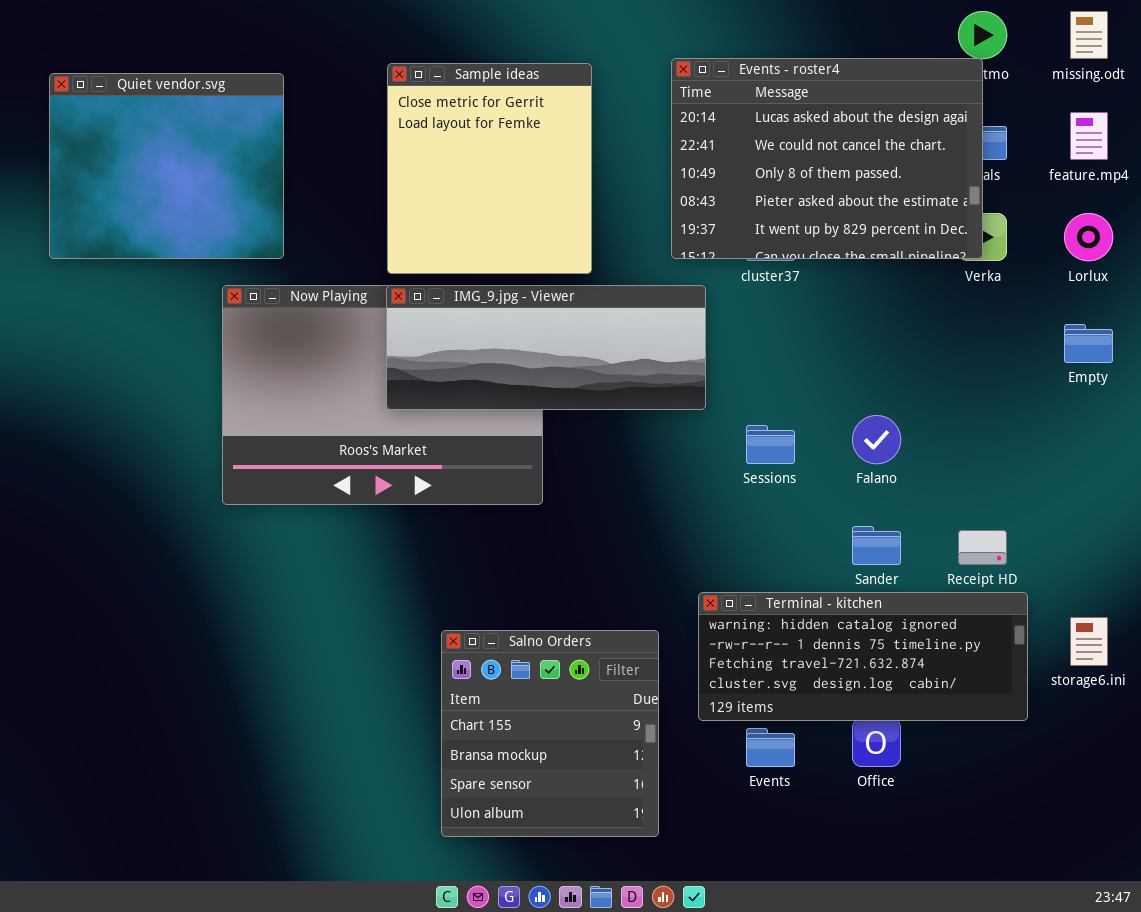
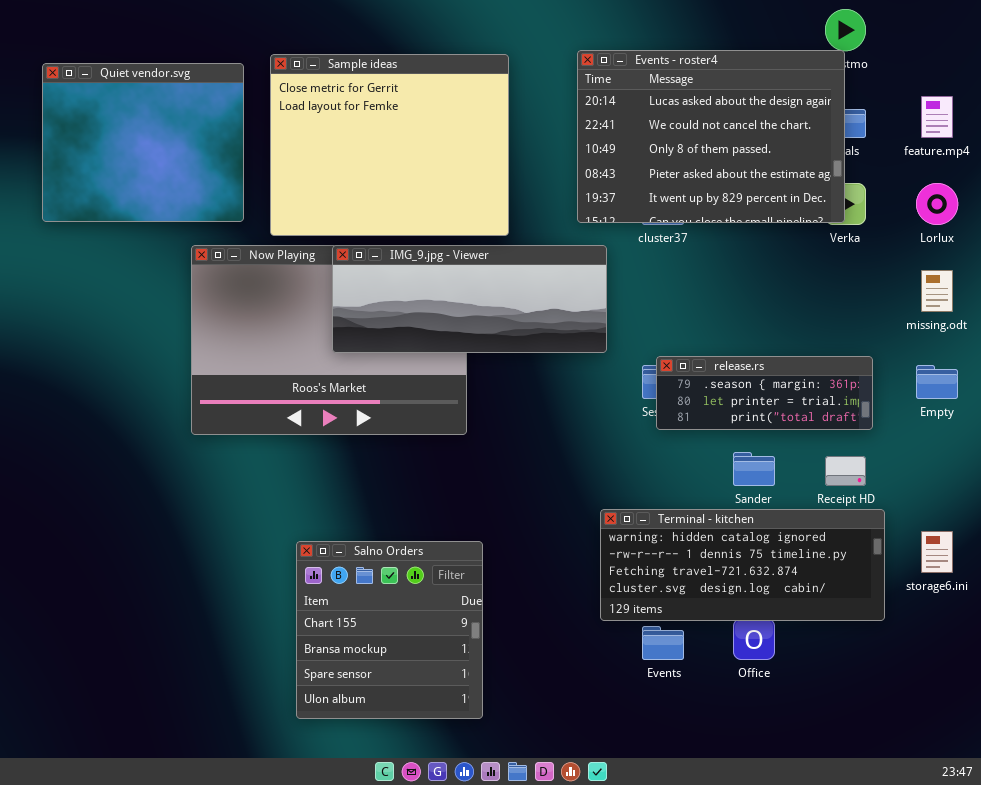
missing.odt: [1070,11,1108,59] -> [921,270,953,312], moved
Sample ideas: [387,63,592,274] -> [270,54,509,236], resized
Empty: [1064,324,1113,363] -> [916,365,958,399], moved
release.rs: none -> [656,356,873,430], opened
Salno Orders: [441,630,659,837] -> [296,541,483,719], moved

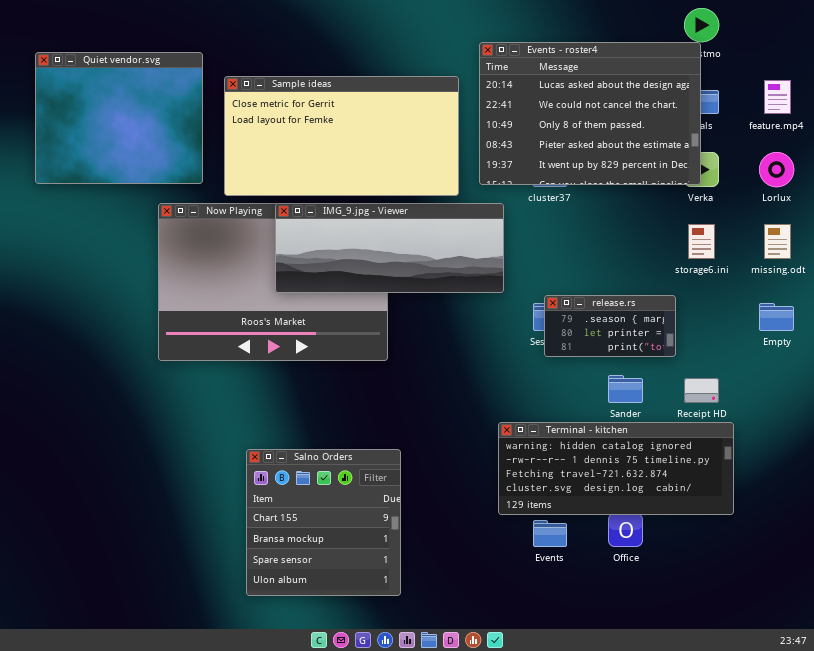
Sample ideas: [270,54,509,236] -> [224,76,459,196], resized
release.rs: [656,356,873,430] -> [544,295,676,357], resized
storage6.ini: [921,531,953,573] -> [688,224,715,259], moved

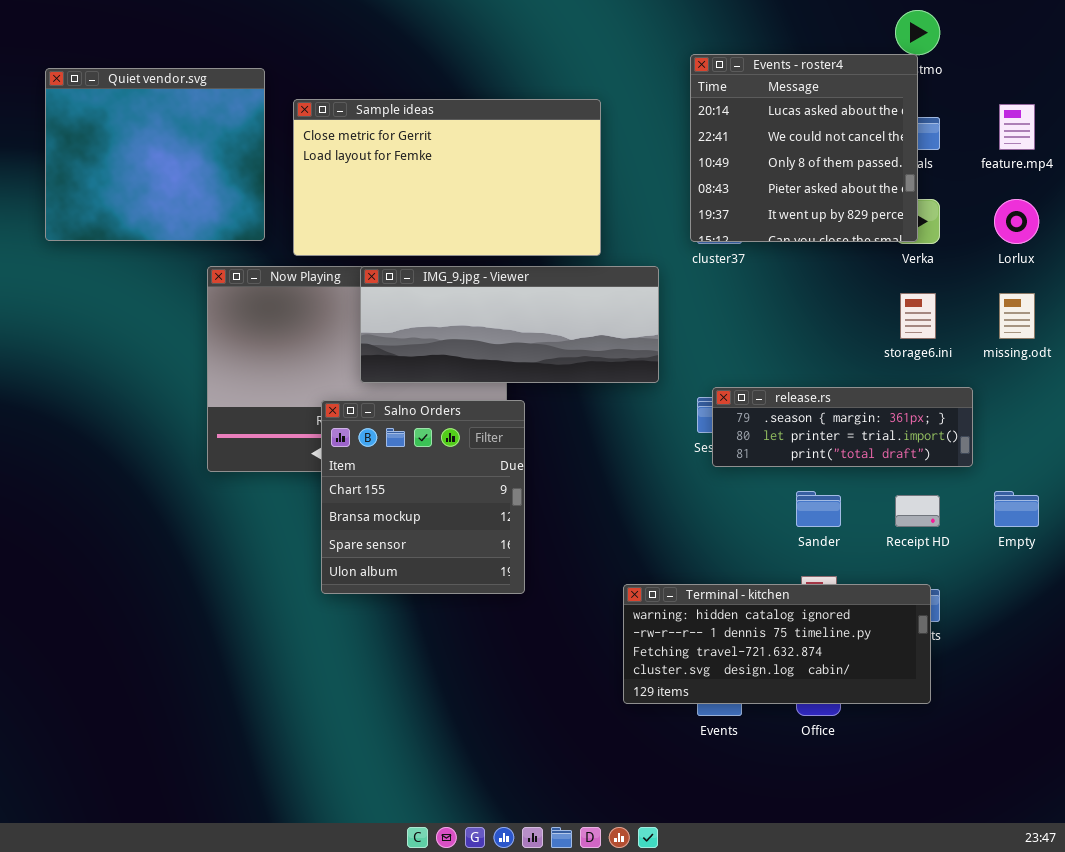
Events - roster4: [479,42,701,185] -> [690,54,918,242], resized
release.rs: [544,295,676,357] -> [712,387,973,467], resized
Empty: [759,303,794,331] -> [994,491,1039,527], moved
Terminal - kitchen: [498,422,734,515] -> [623,584,931,704], moved
Salno Orders: [246,449,401,596] -> [321,400,525,594], moved

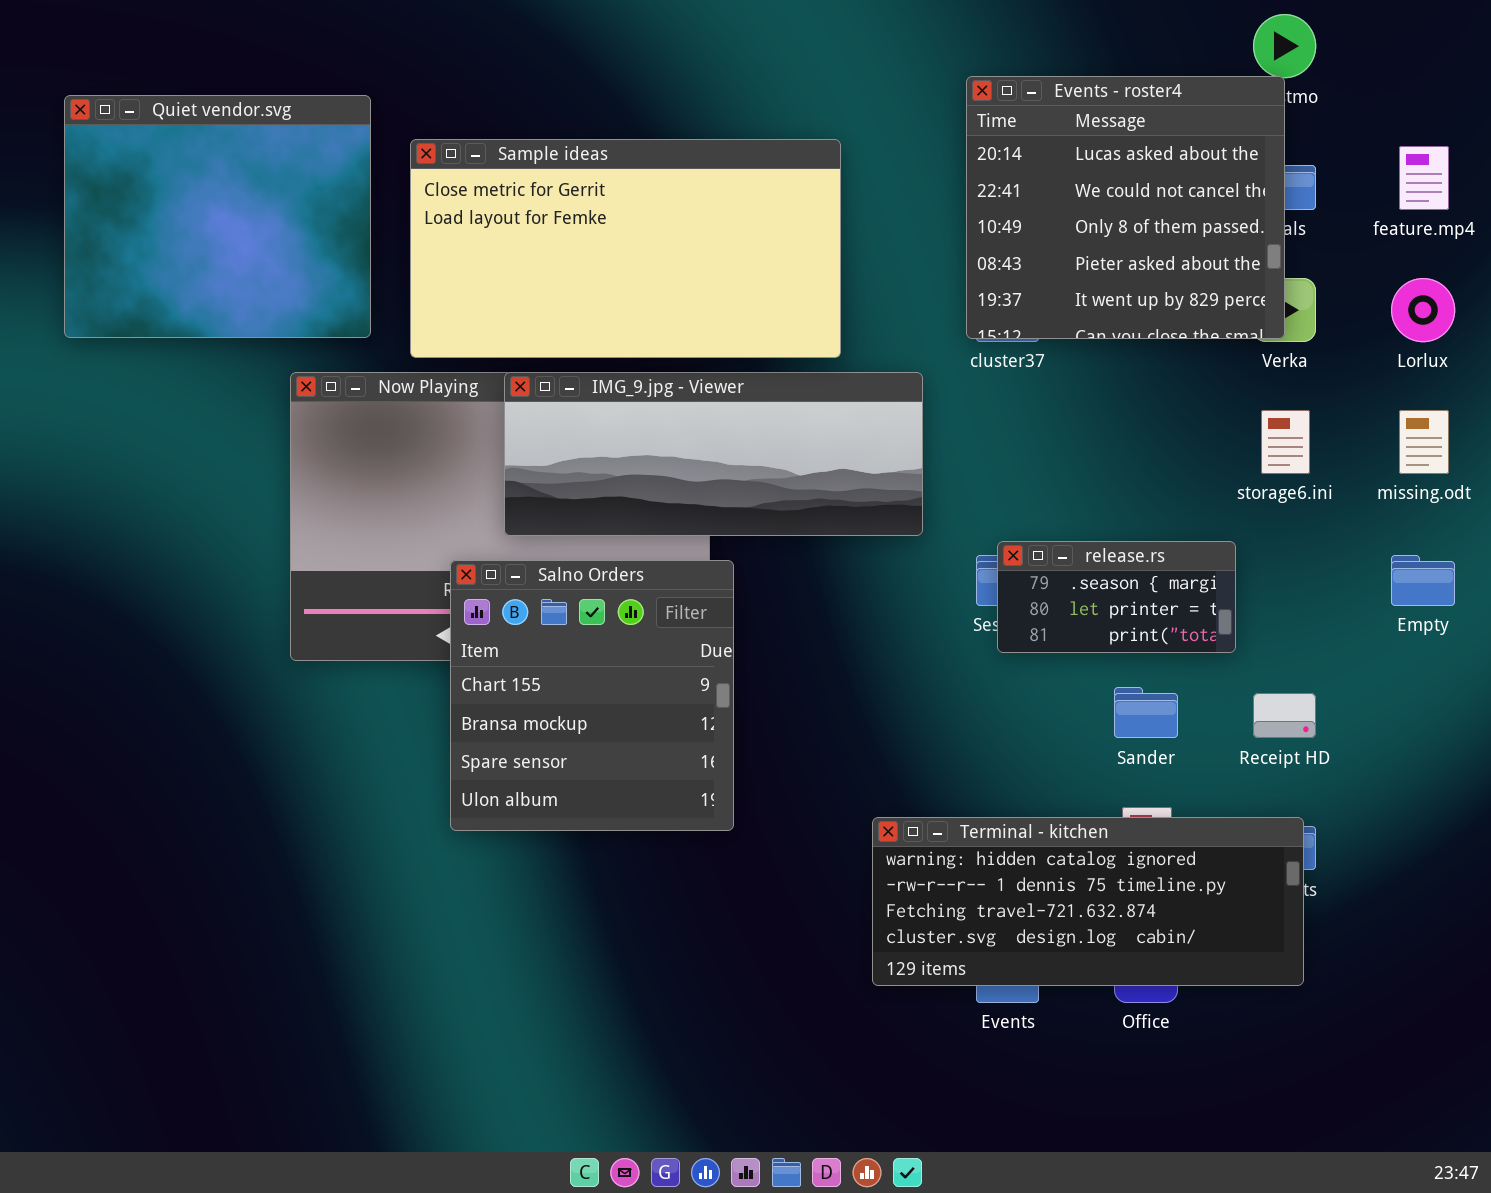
release.rs: [712,387,973,467] -> [997,541,1236,653], resized
Empty: [994,491,1039,527] -> [1391,555,1455,606], moved

